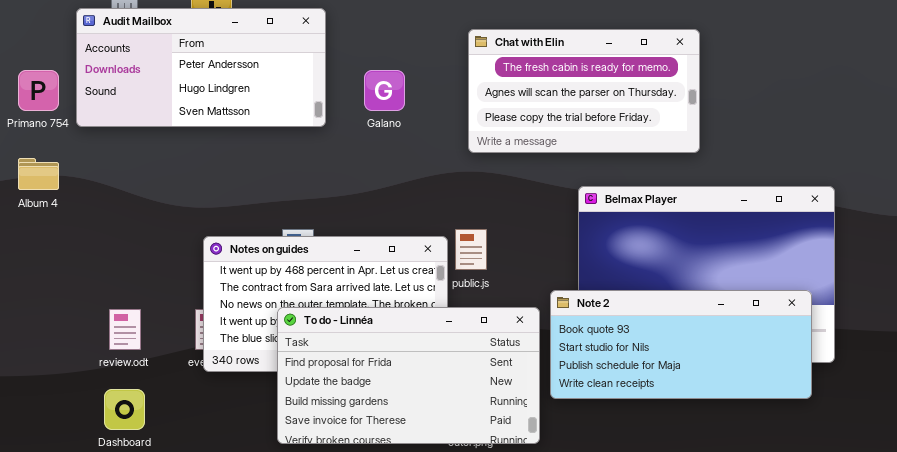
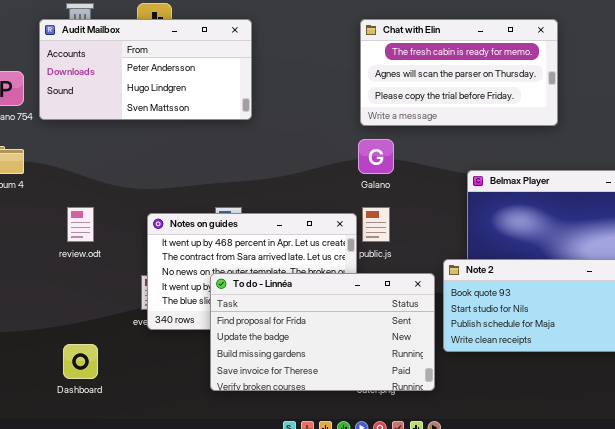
Chat with Elin: [468,29,700,153] -> [360,19,558,126], moved
Galano: [364,70,405,111] -> [358,139,394,174], moved
review.odt: [109,309,141,350] -> [67,207,94,242], moved

